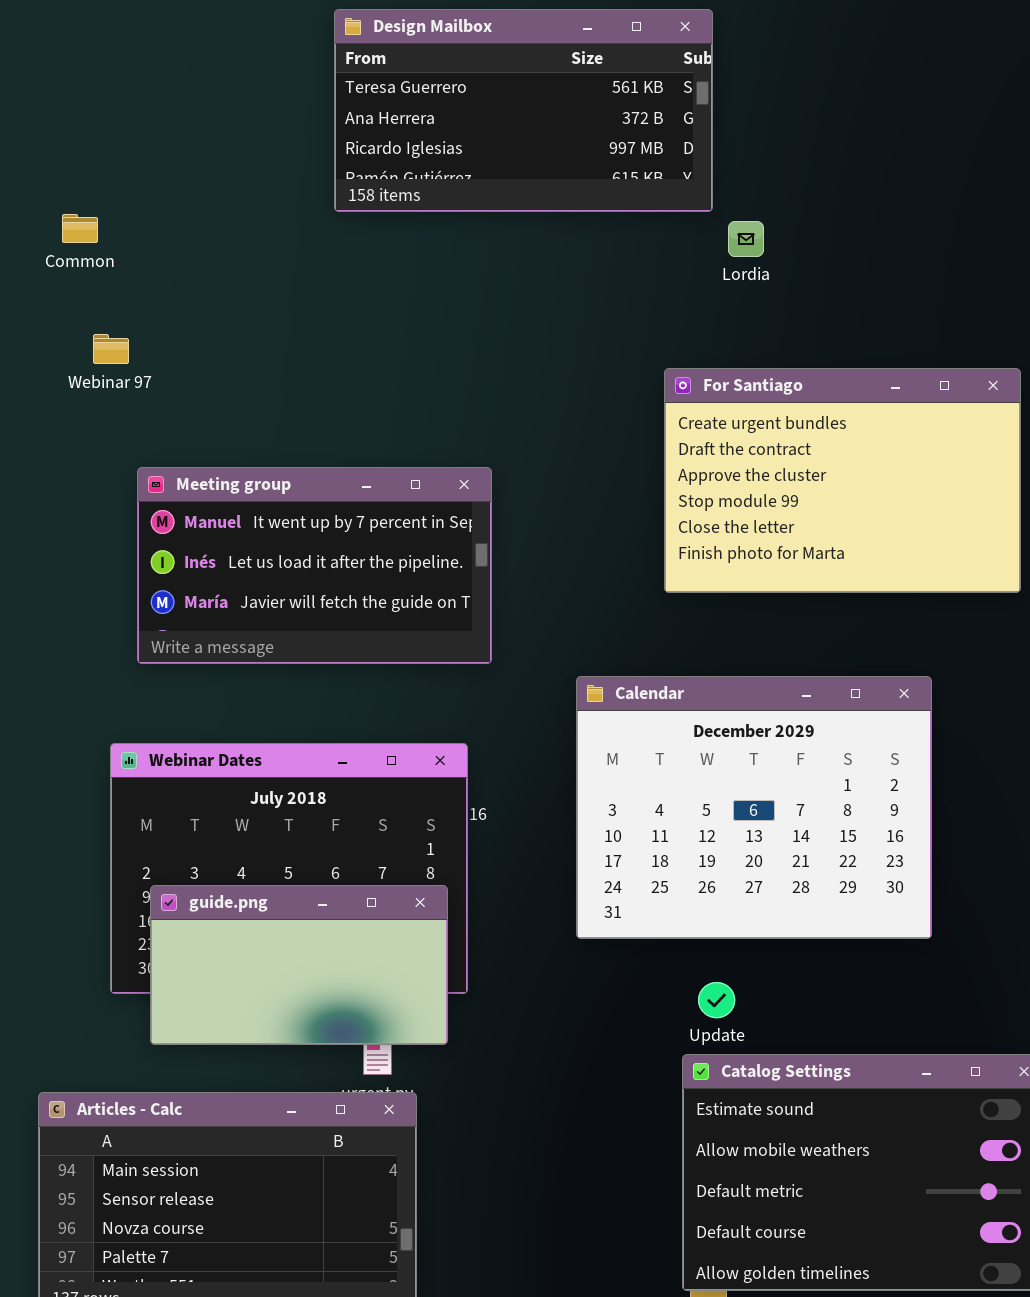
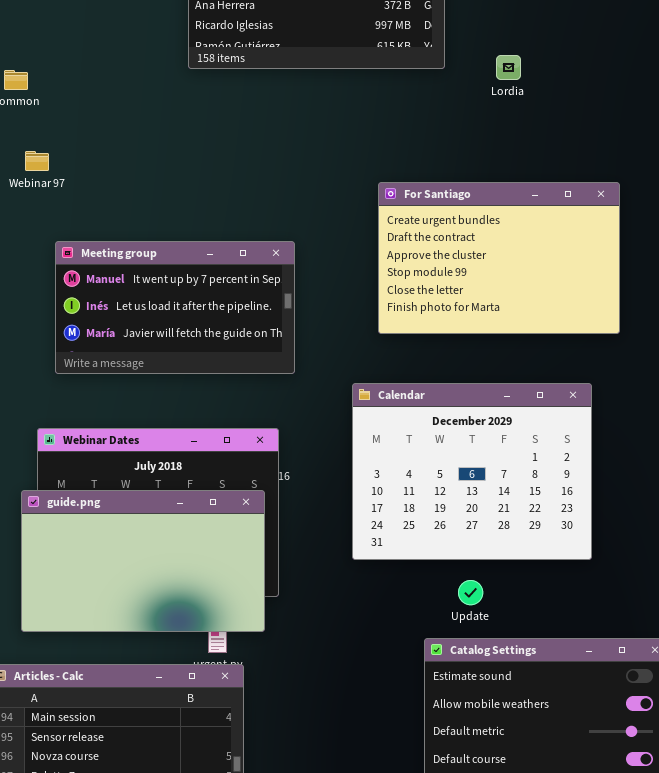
Lordia: [728,221,764,257] -> [496,55,521,80], moved
For Santiago: [664,368,1021,593] -> [378,182,620,334], moved
guide.png: [150,885,448,1045] -> [21,490,265,632], resized
Update: [698,982,735,1018] -> [458,580,483,605], moved

